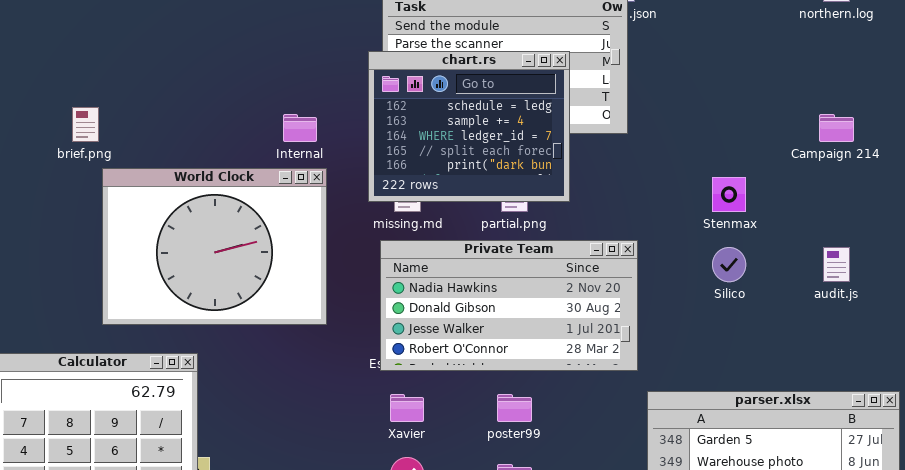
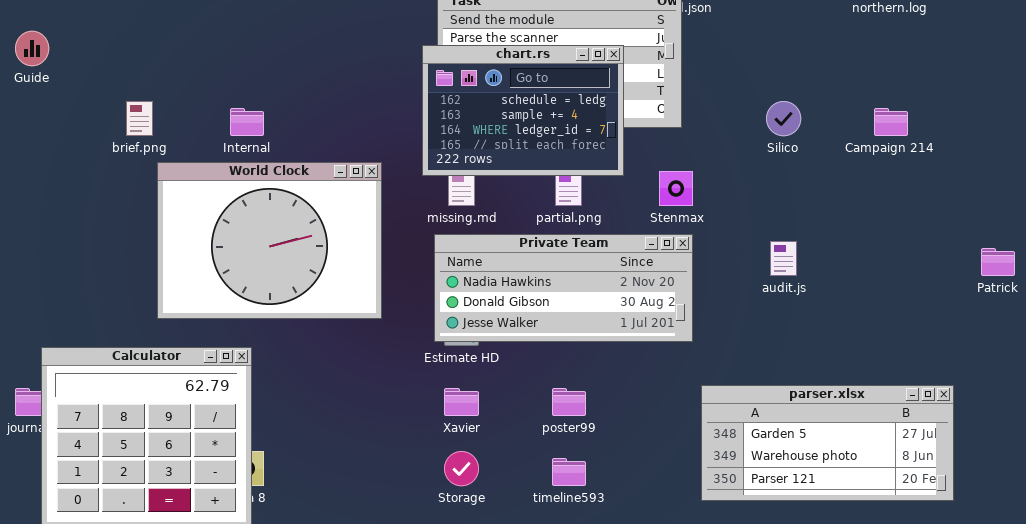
chart.rs: [368,51,570,202] -> [422,45,624,176], resized
Internal: [283,114,317,142] -> [230,108,264,136], moved
Stenmax: [712,177,746,212] -> [659,171,693,206], moved
Private Team: [380,240,638,371] -> [434,234,693,342], resized
Silico: [712,247,746,282] -> [766,101,801,136], moved
audit.js: [823,247,850,282] -> [770,241,797,276], moved

